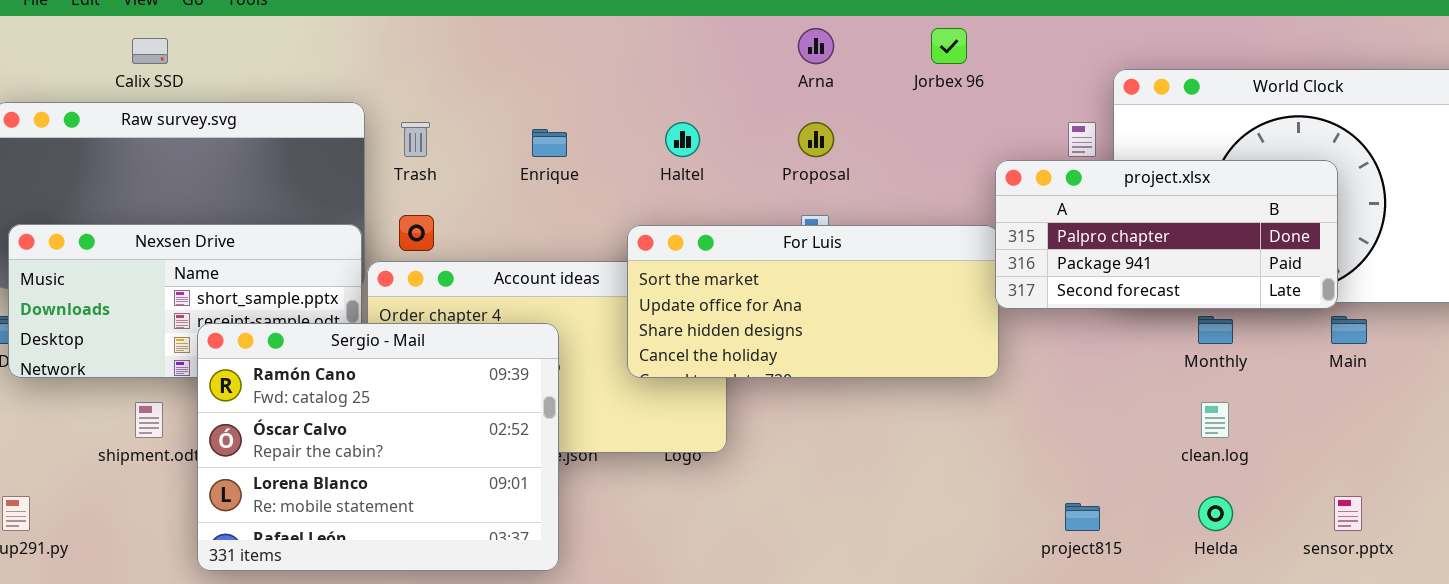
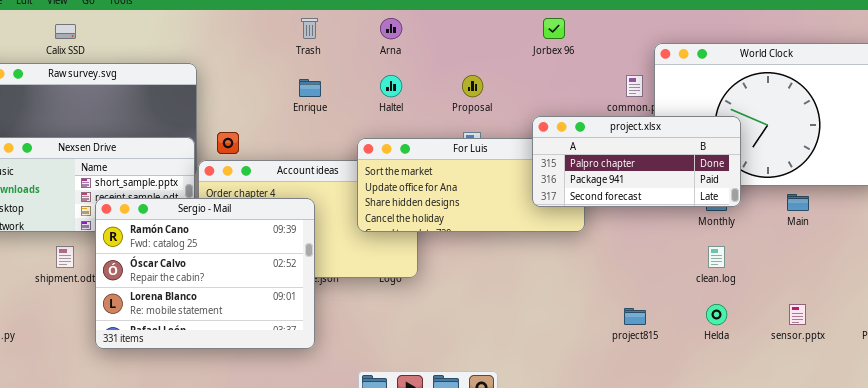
Arna: [798,28,834,64] -> [380,18,402,39], moved
Trash: [401,122,430,157] -> [301,18,318,39], moved
project.xlsx: [995,160,1338,309] -> [532,116,741,207], moved

